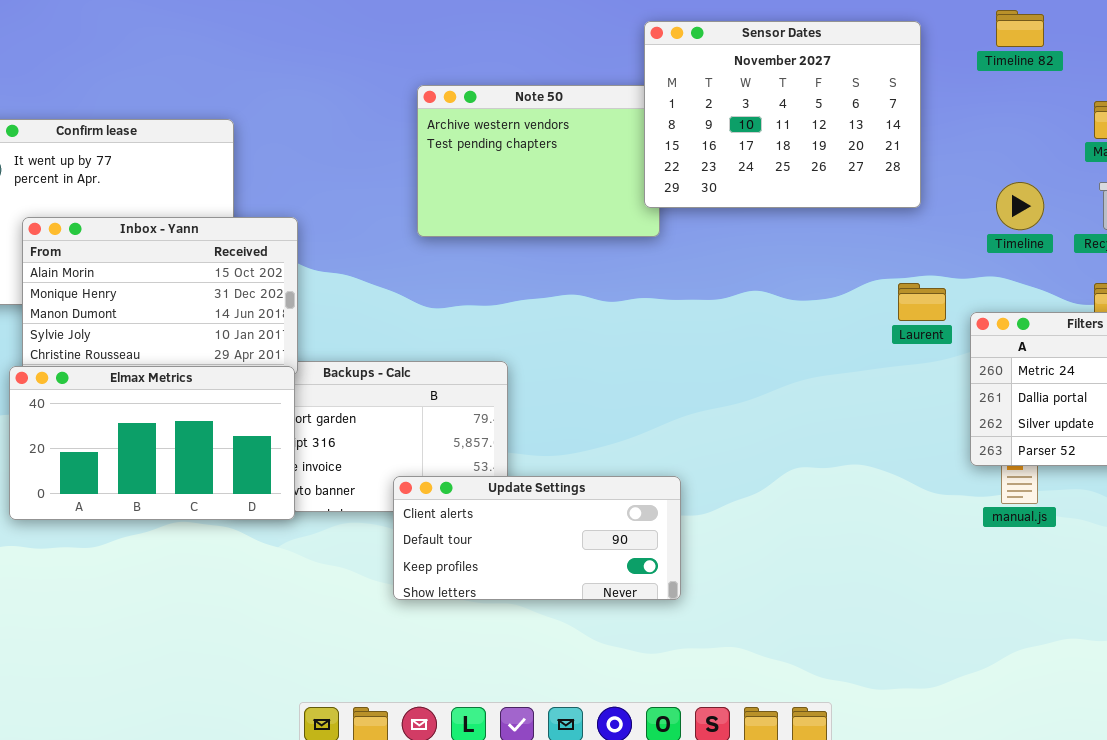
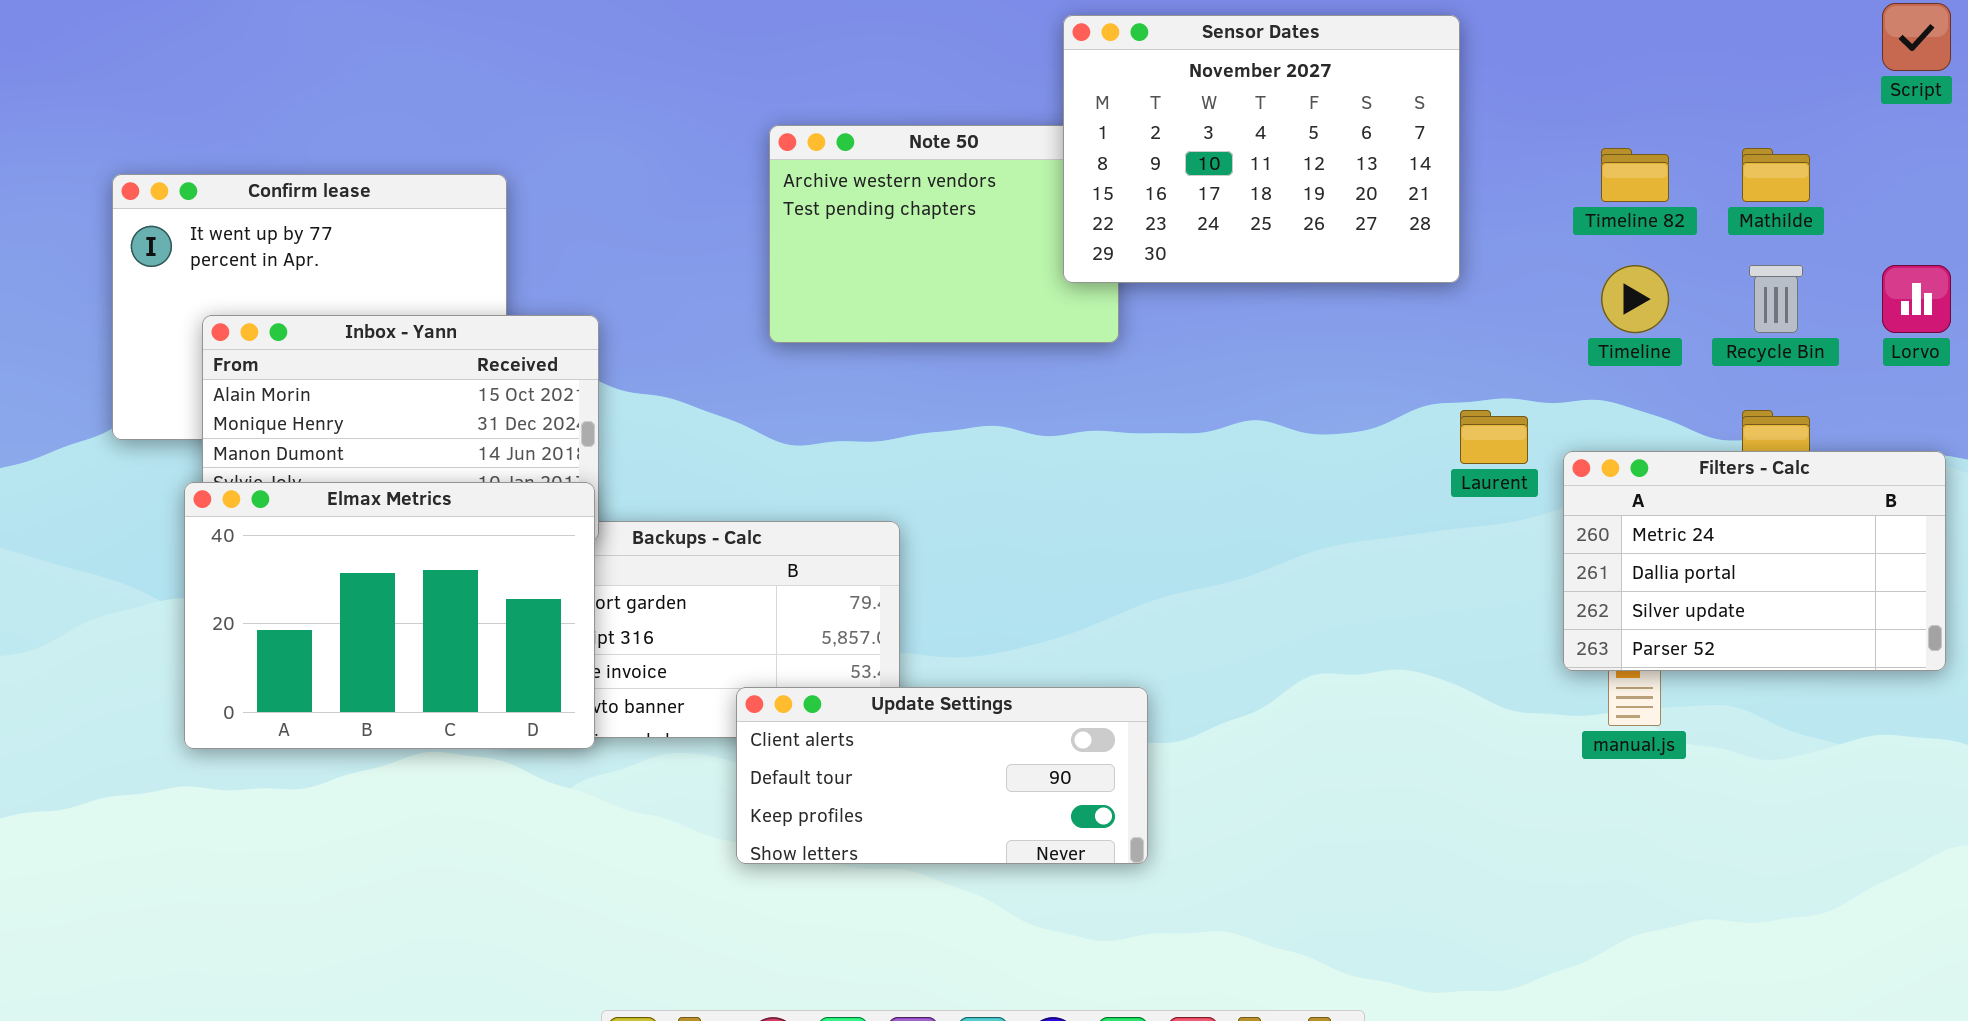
Timeline 82: [996,10,1044,47] -> [1601,148,1669,202], moved
Sensor Dates: [644,21,921,208] -> [1063,15,1460,283], moved
Elmax Metrics: [9,366,295,520] -> [184,482,595,749], resized

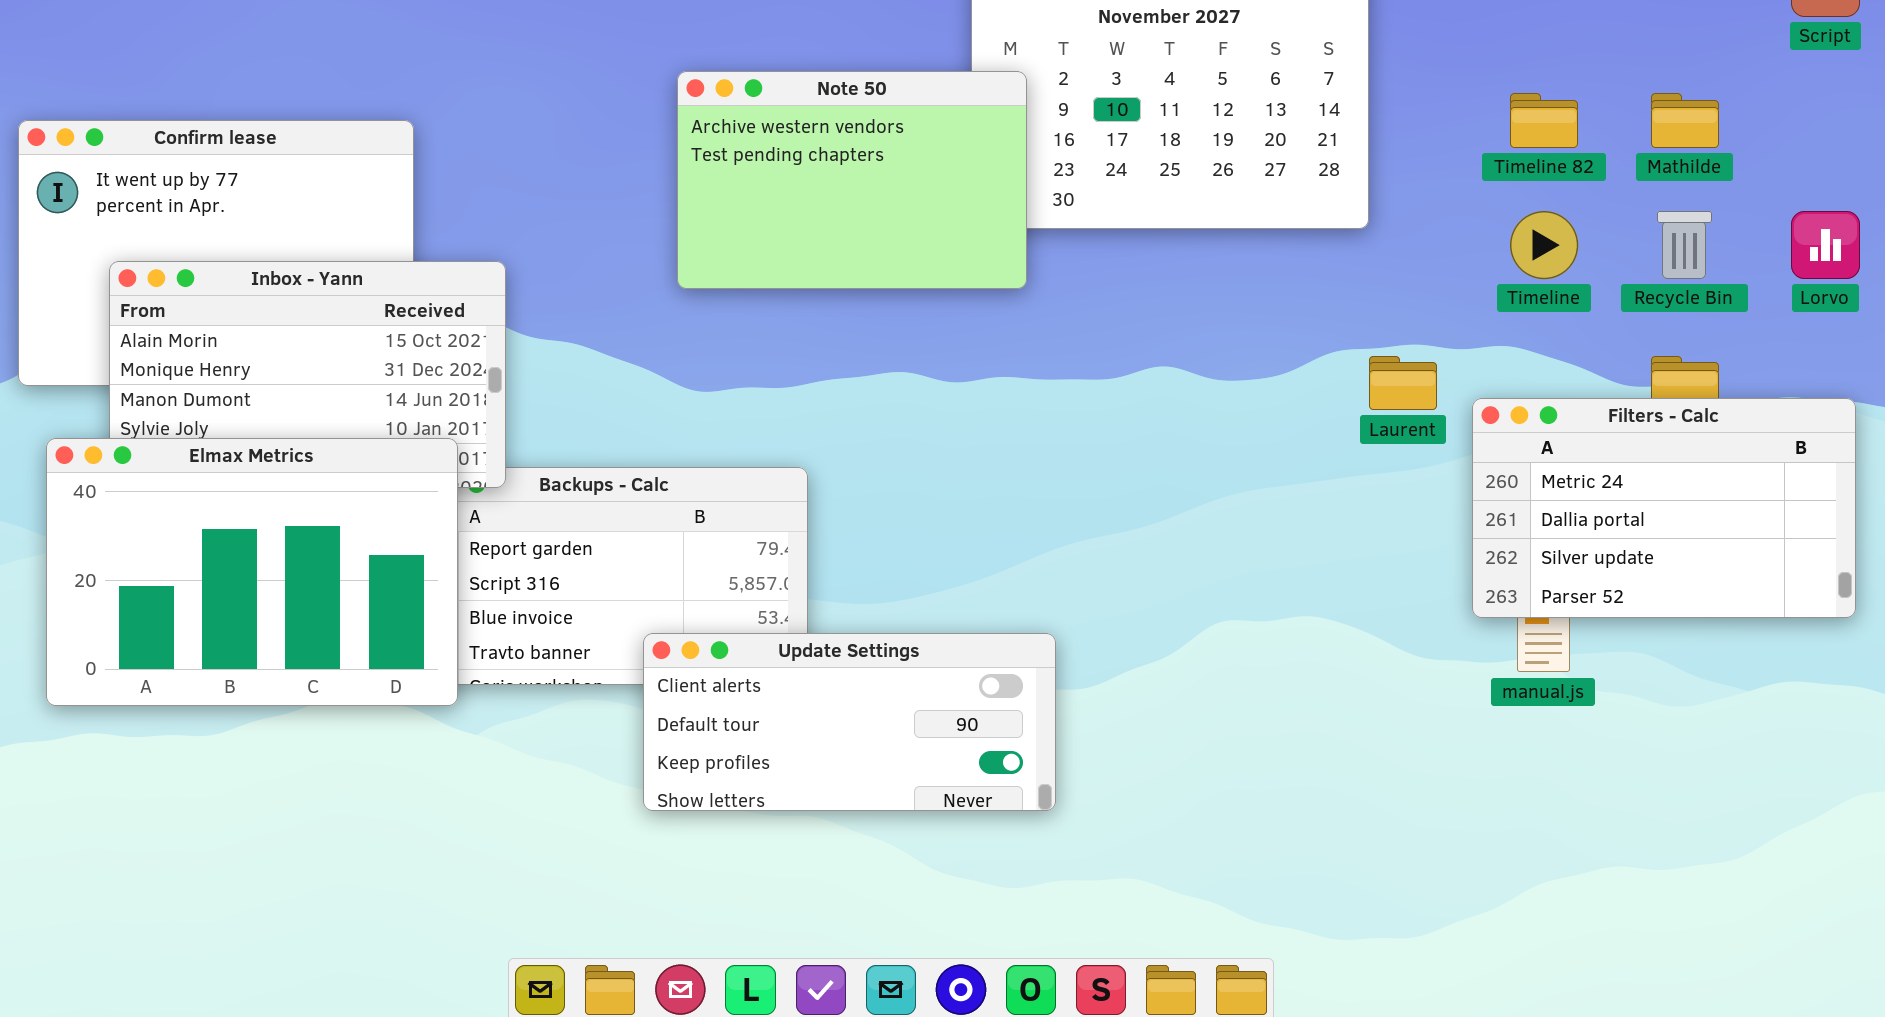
Note 50: [769,125,1119,343] -> [677,71,1027,289], raised
Elmax Metrics: [184,482,595,749] -> [46,438,458,706], moved

